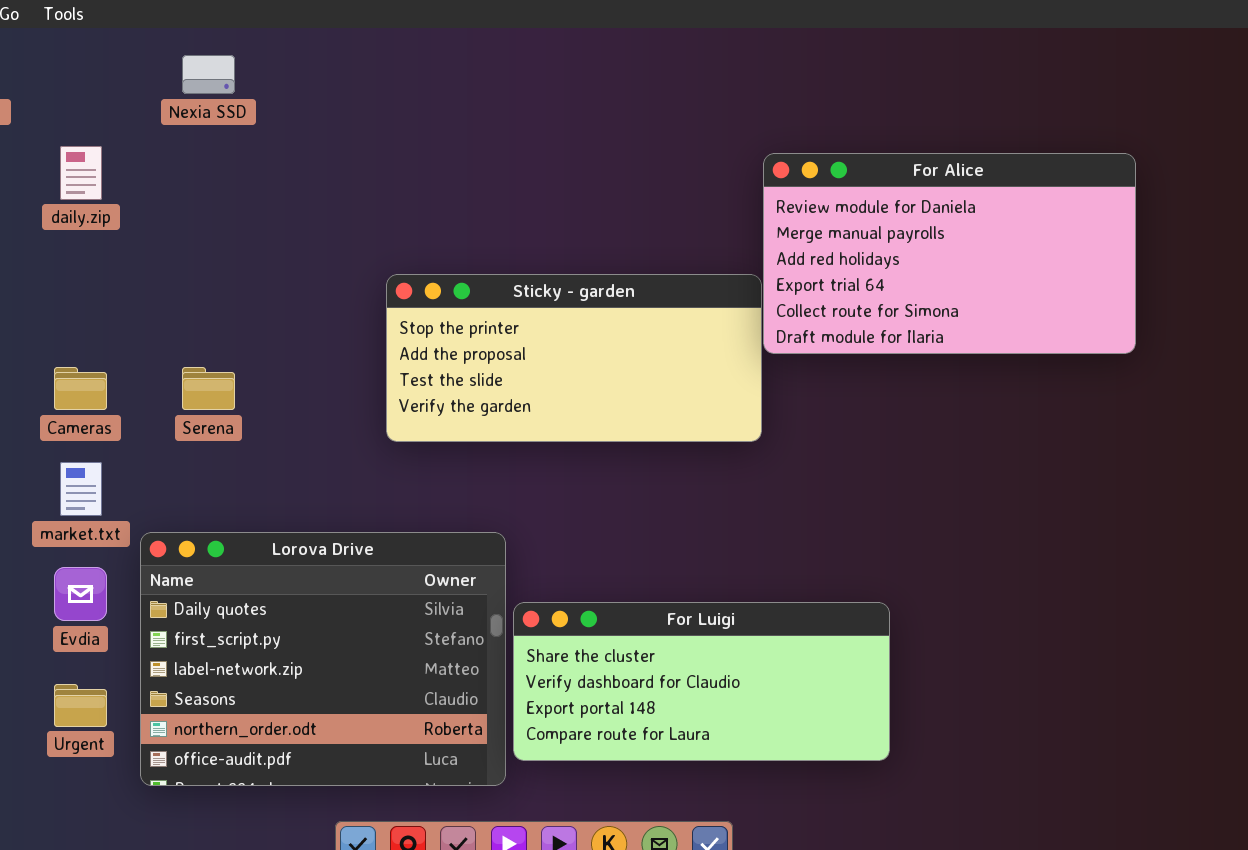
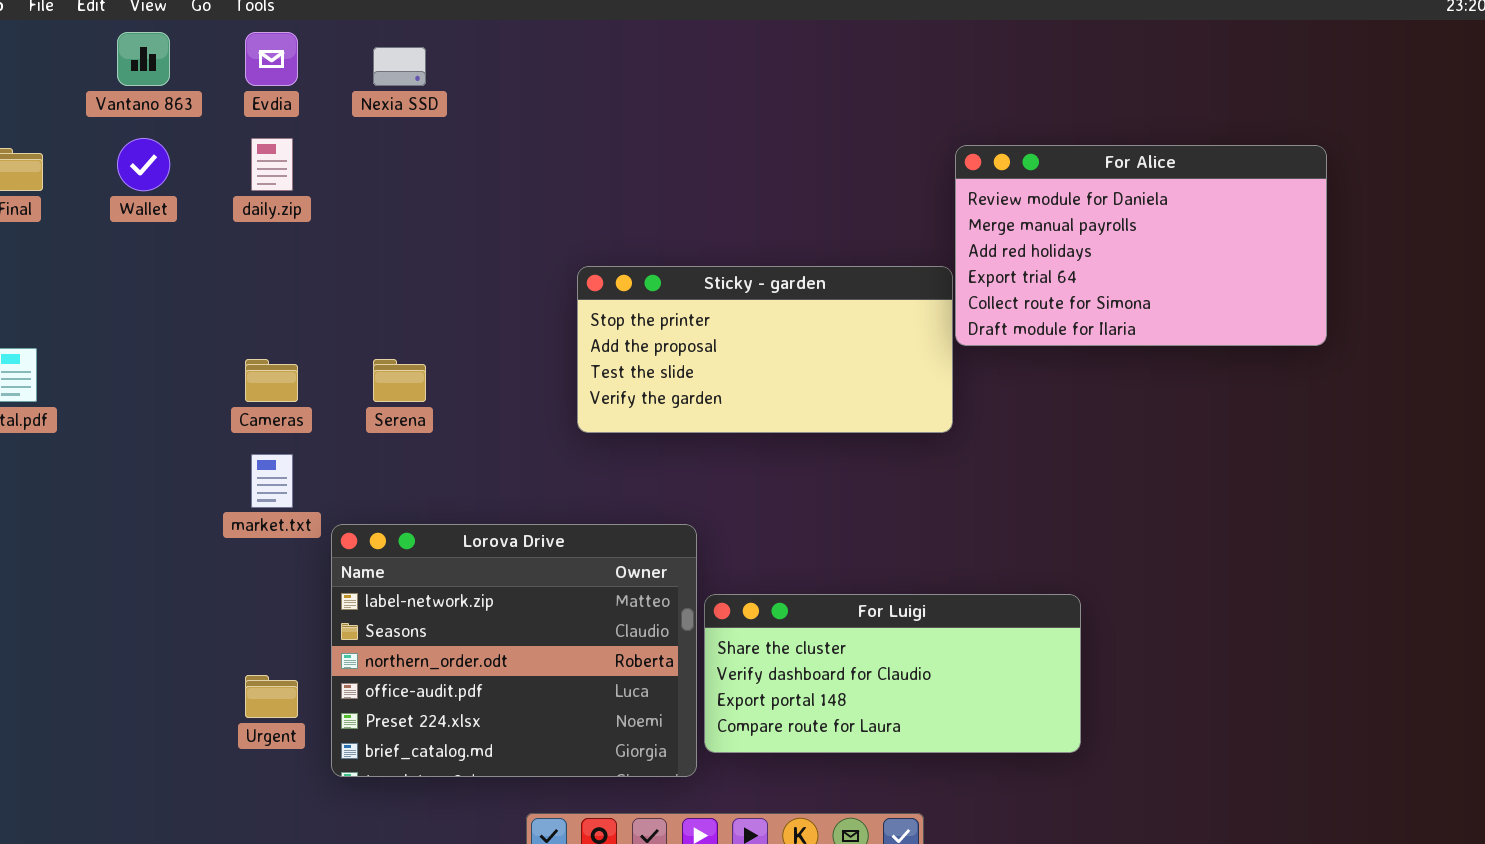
Lorova Drive: [140,532,506,786] -> [331,524,697,777], scrolled down 2 rows
Evdia: [54,567,107,621] -> [245,32,298,86], moved

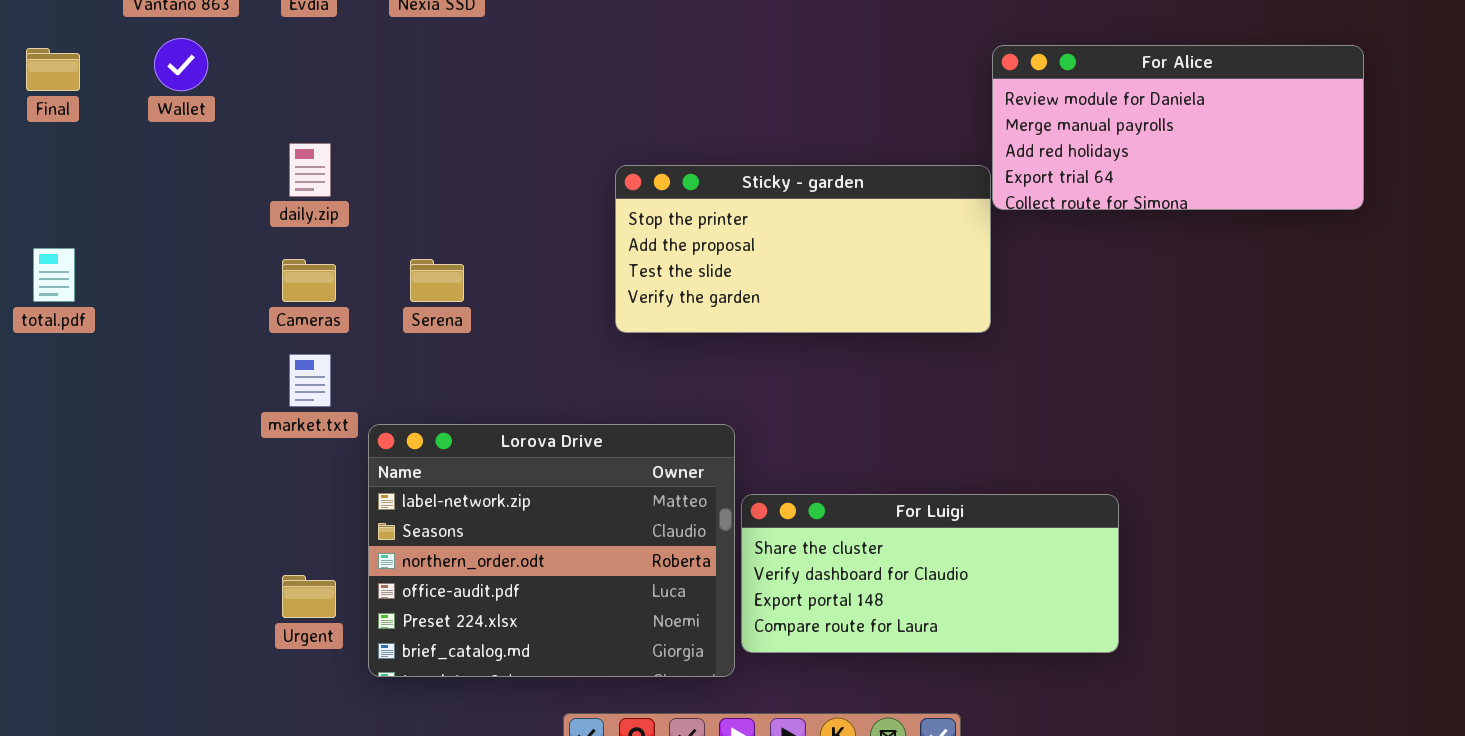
daily.zip: [251,138,293,191] -> [289,143,331,197], moved
For Alice: [955,145,1327,346] -> [992,45,1364,210], resized

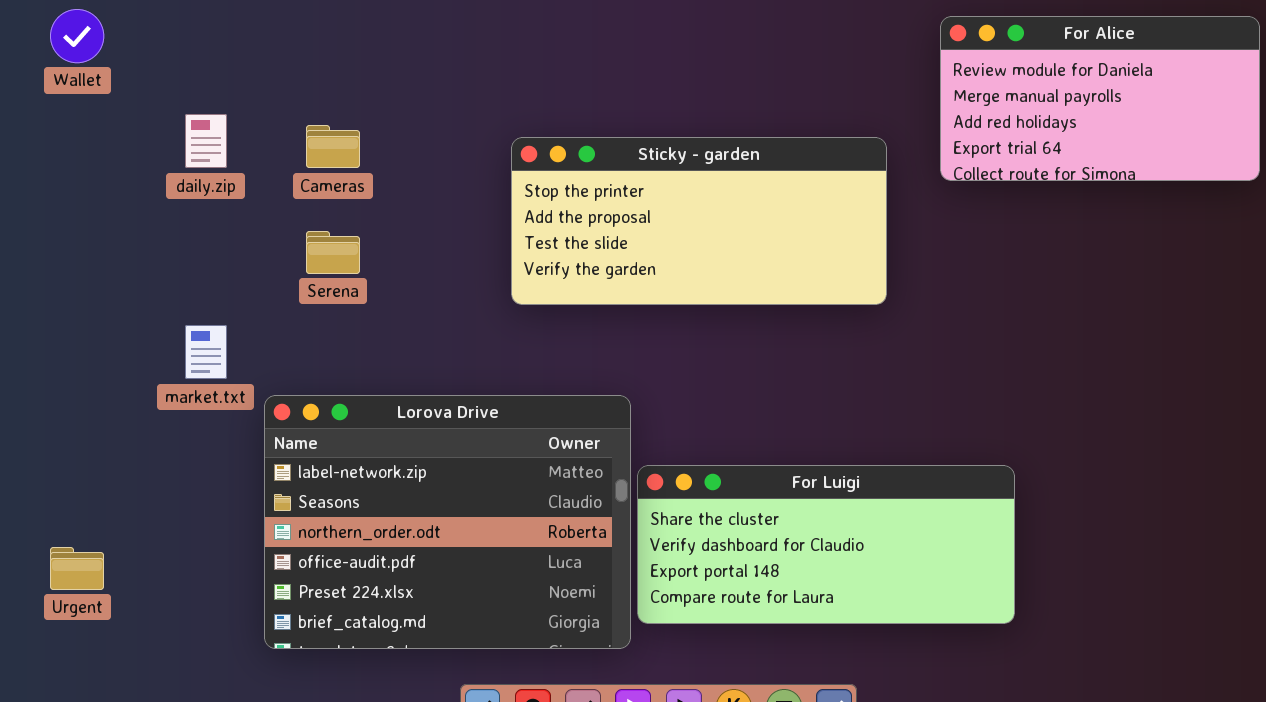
For Alice: [992,45,1364,210] -> [940,16,1260,181], resized
Cameras: [282,259,336,302] -> [306,125,360,168], moved
Urgent: [282,575,336,618] -> [50,547,104,590], moved

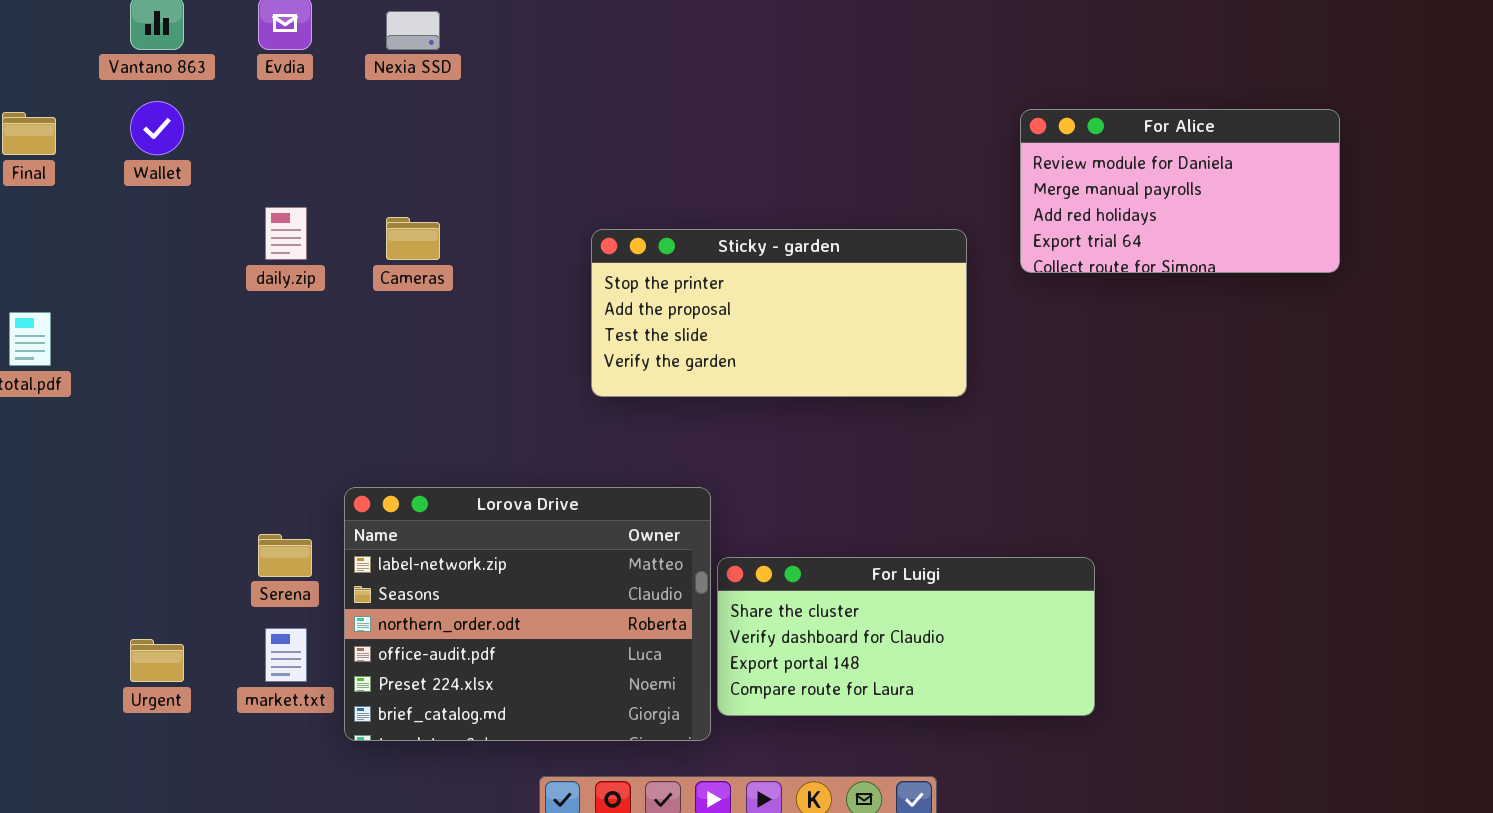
Serena: [306,231,360,274] -> [258,534,312,577], moved
market.txt: [185,325,227,379] -> [265,628,307,682], moved

